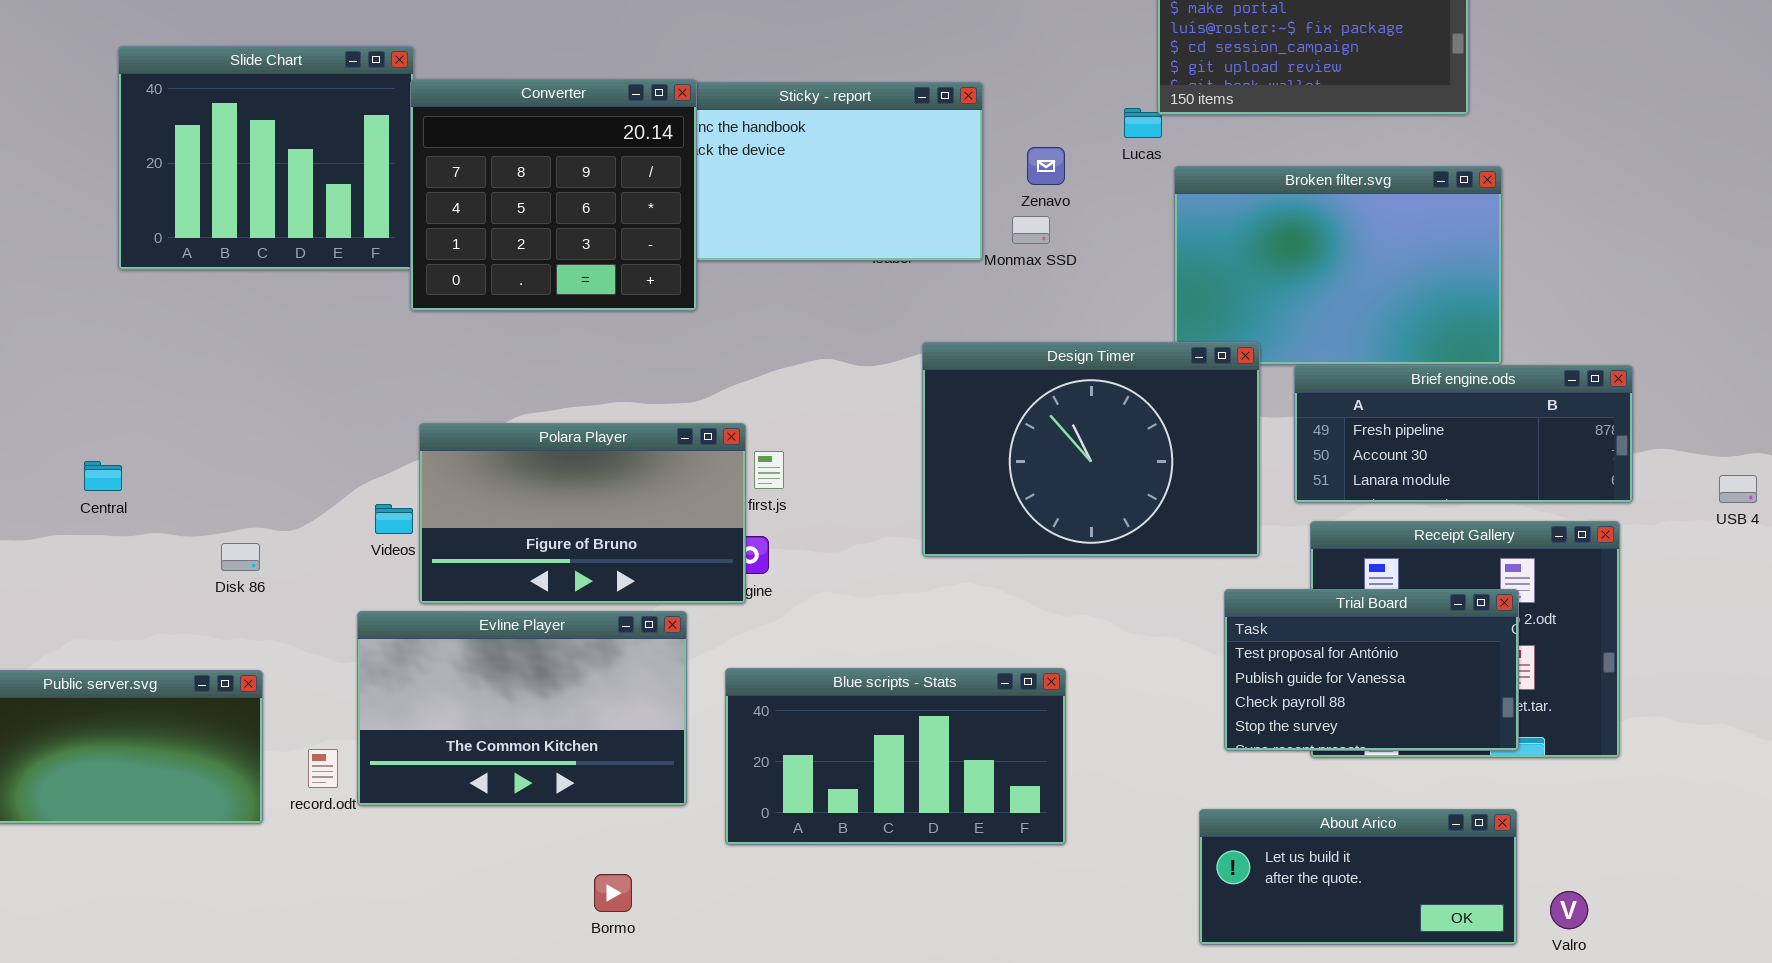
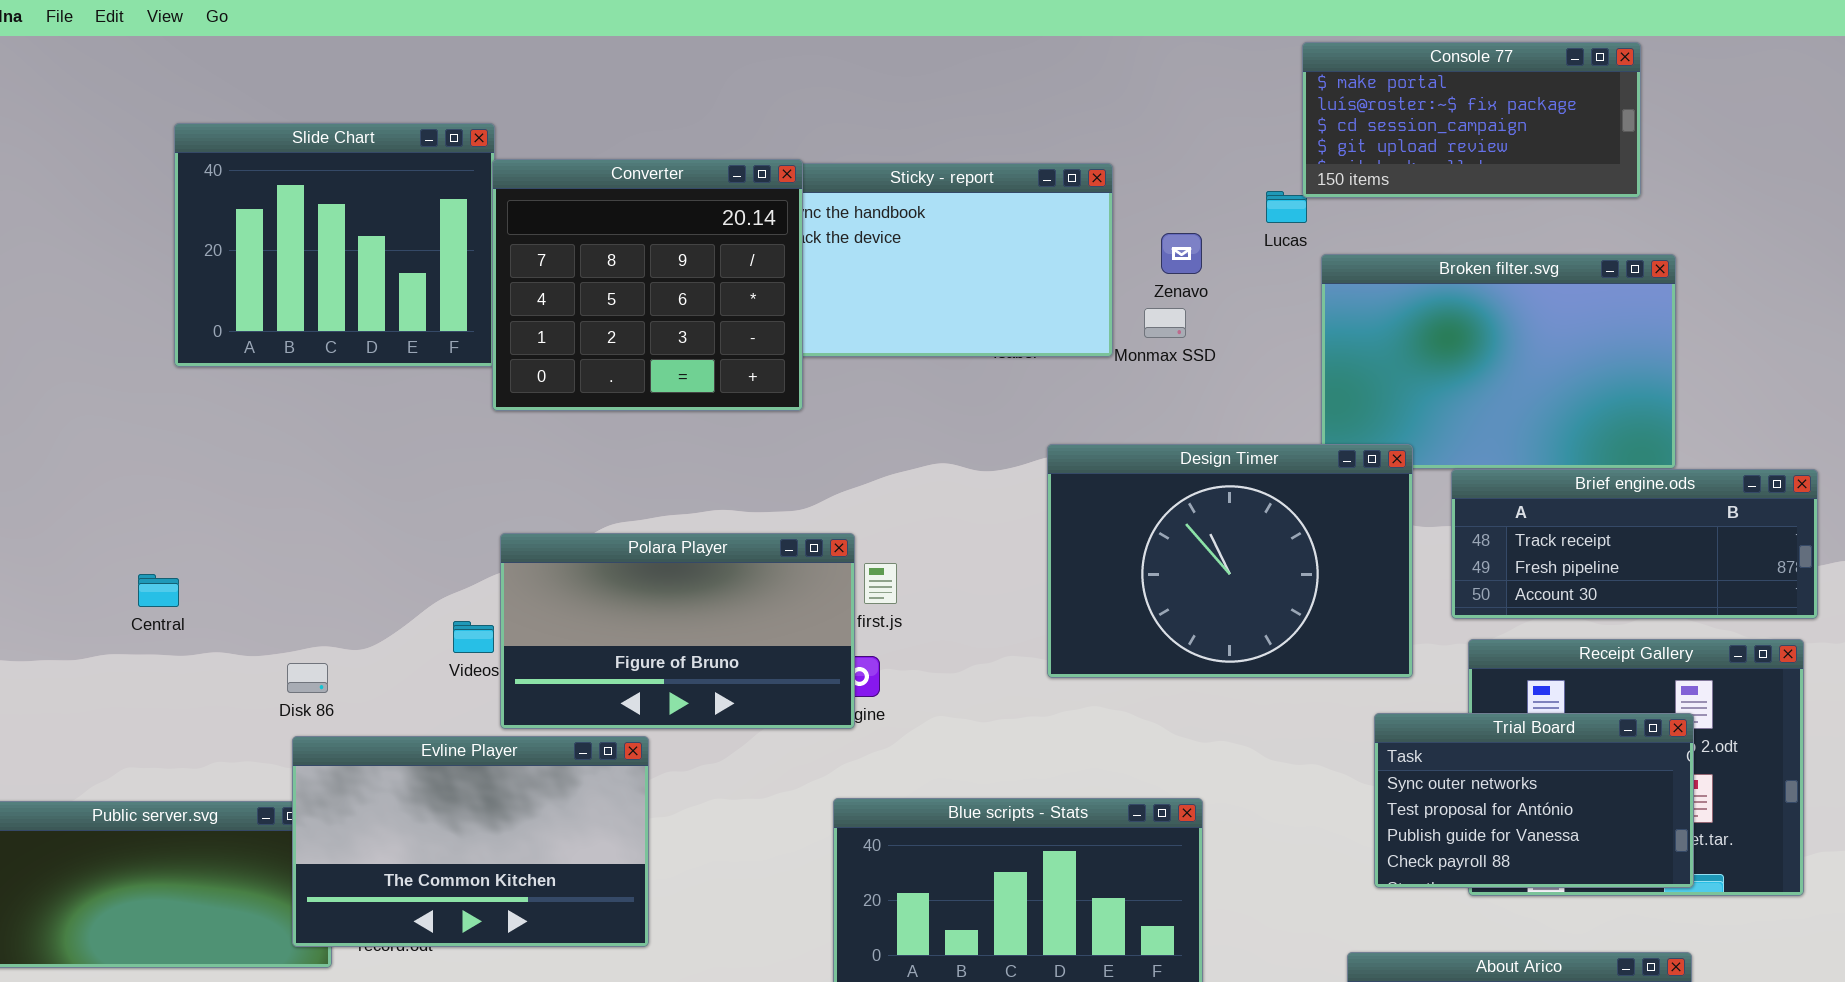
Brief engine.ods: [1294,365,1633,503] -> [1451,469,1818,619], scrolled up 1 row
Trial Board: [1224,589,1519,751] -> [1374,713,1694,888], scrolled up 1 row
Evline Player: [357,611,687,806] -> [292,736,649,947], moved

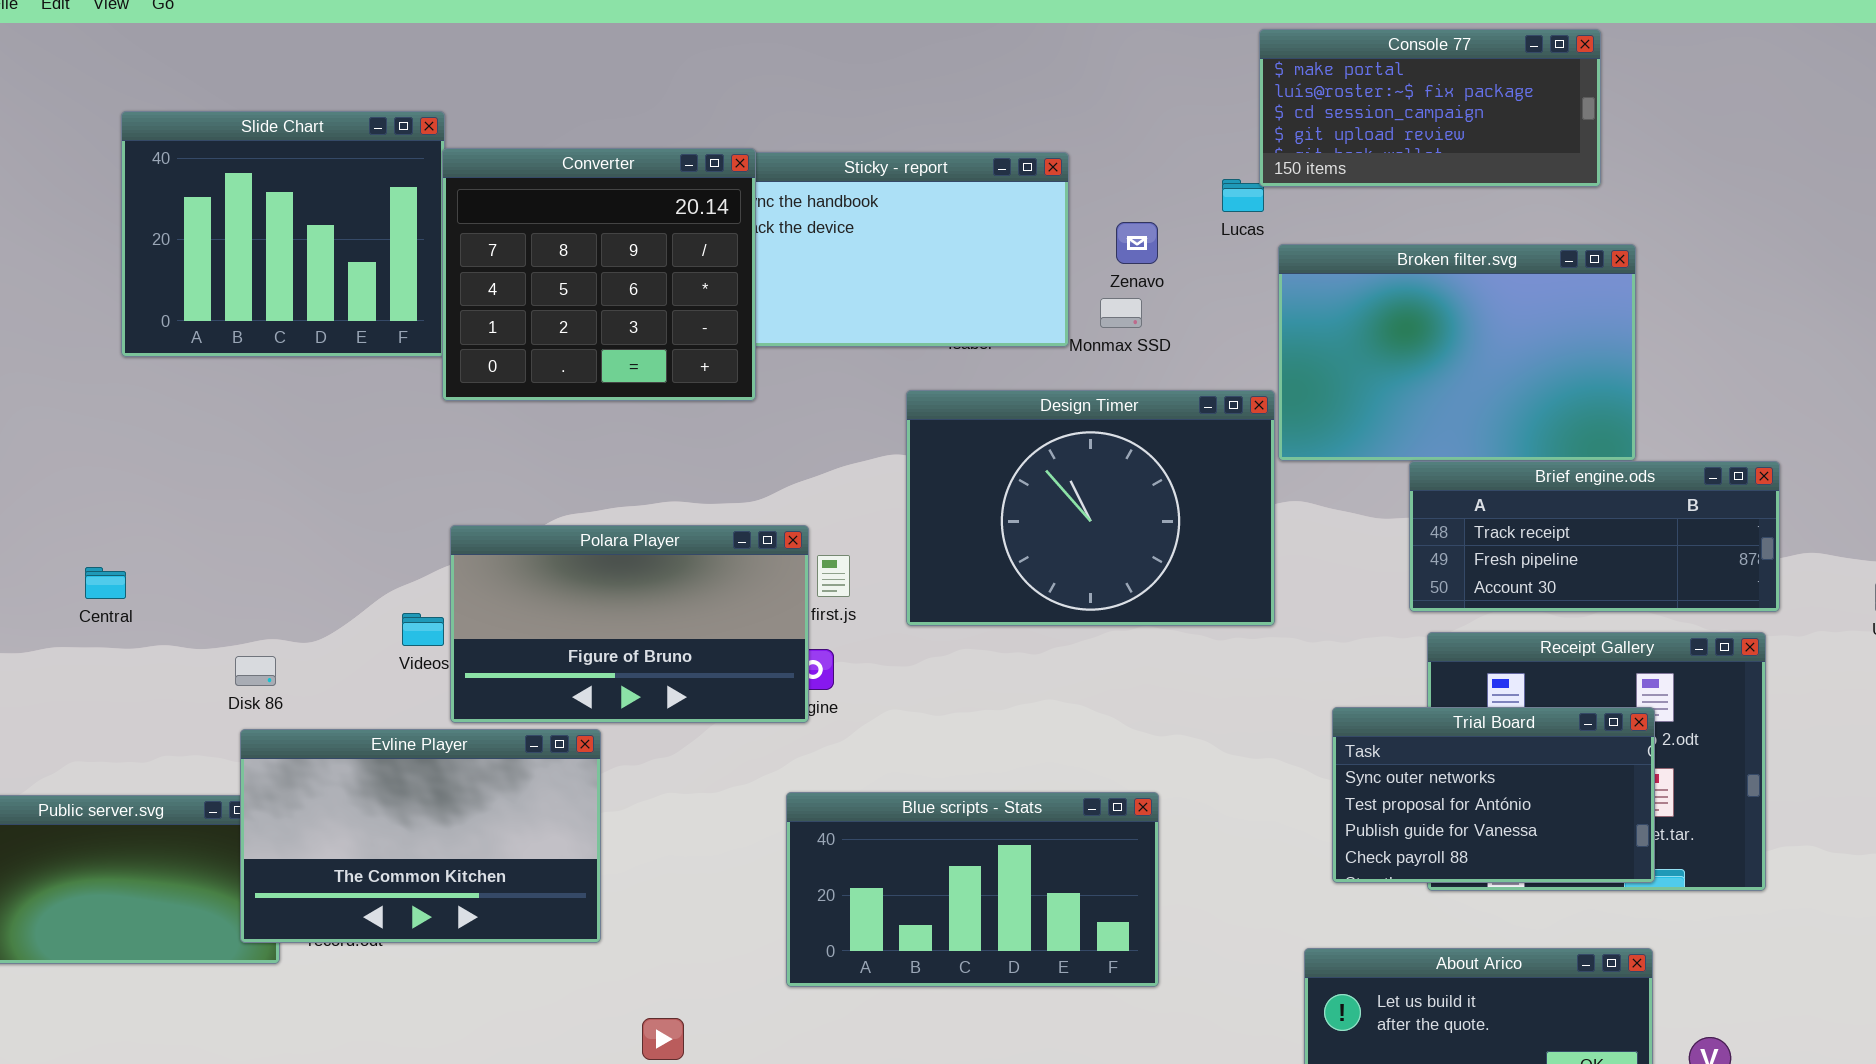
Design Timer: [1047,444,1413,678] -> [906,390,1275,626], moved

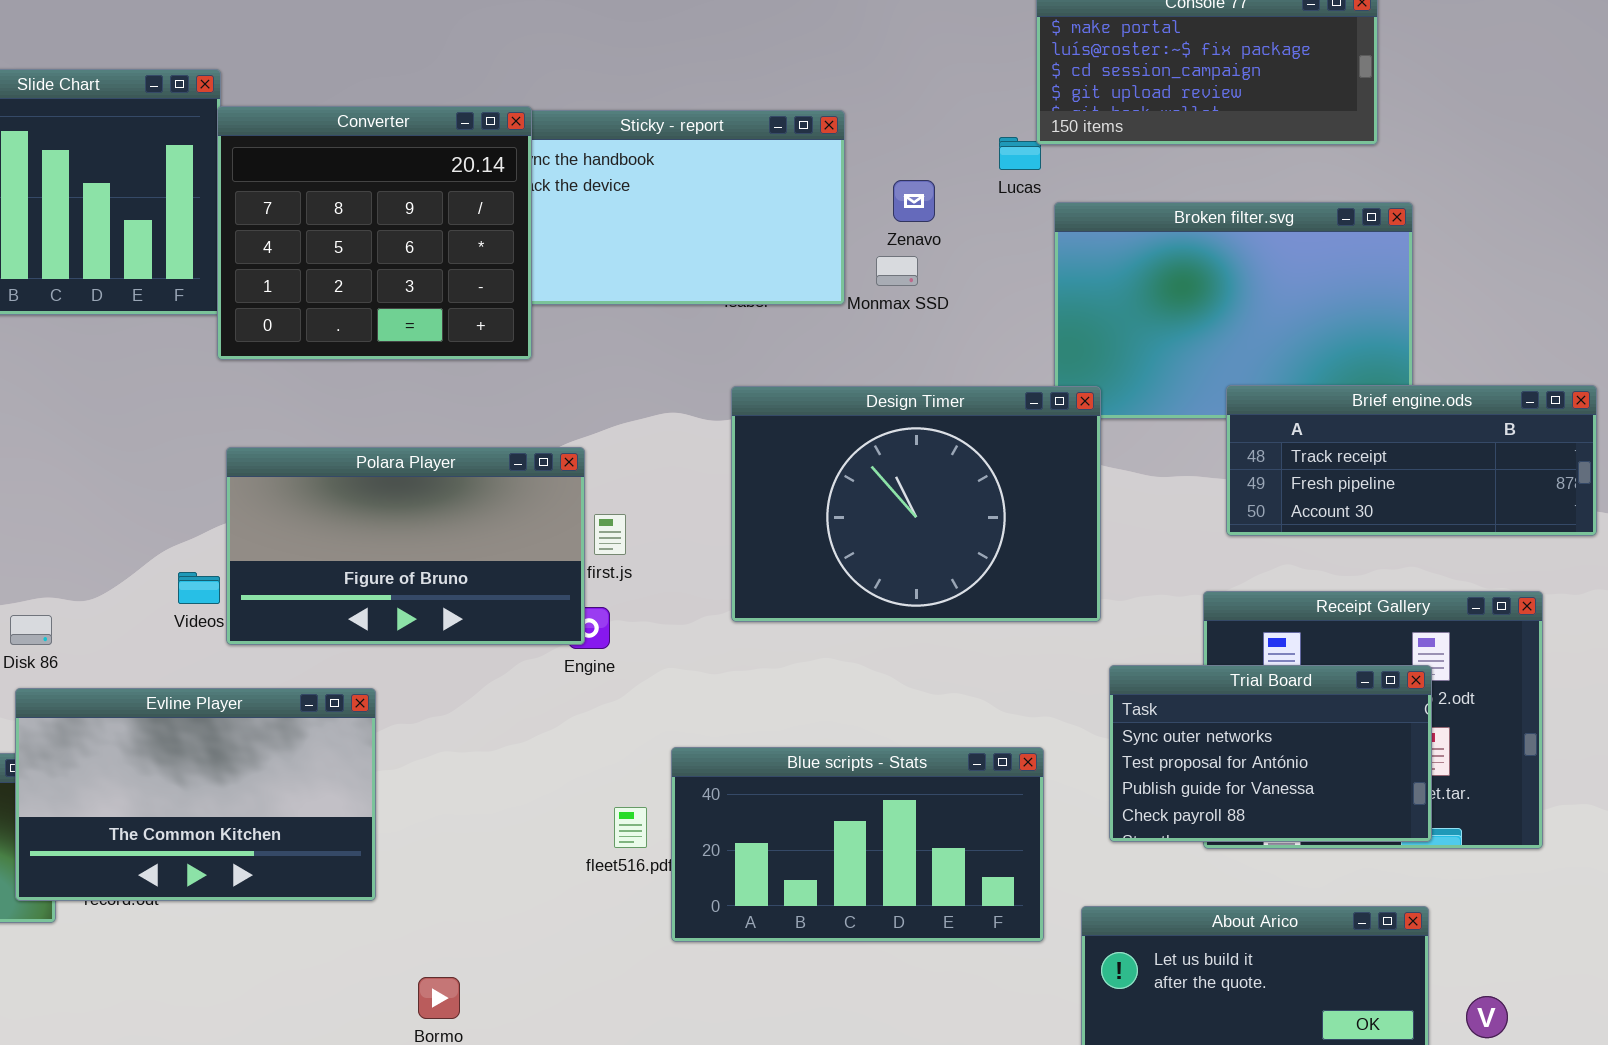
Design Timer: [906,390,1275,626] -> [731,386,1101,622], moved
Brief engine.ods: [1409,461,1780,612] -> [1226,385,1597,536], moved
Polara Player: [450,525,809,723] -> [226,447,585,645], moved
Blue scripts - Stats: [786,792,1159,987] -> [671,747,1044,942], moved

